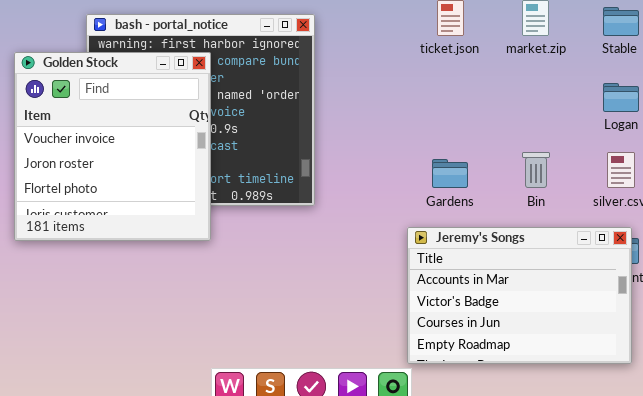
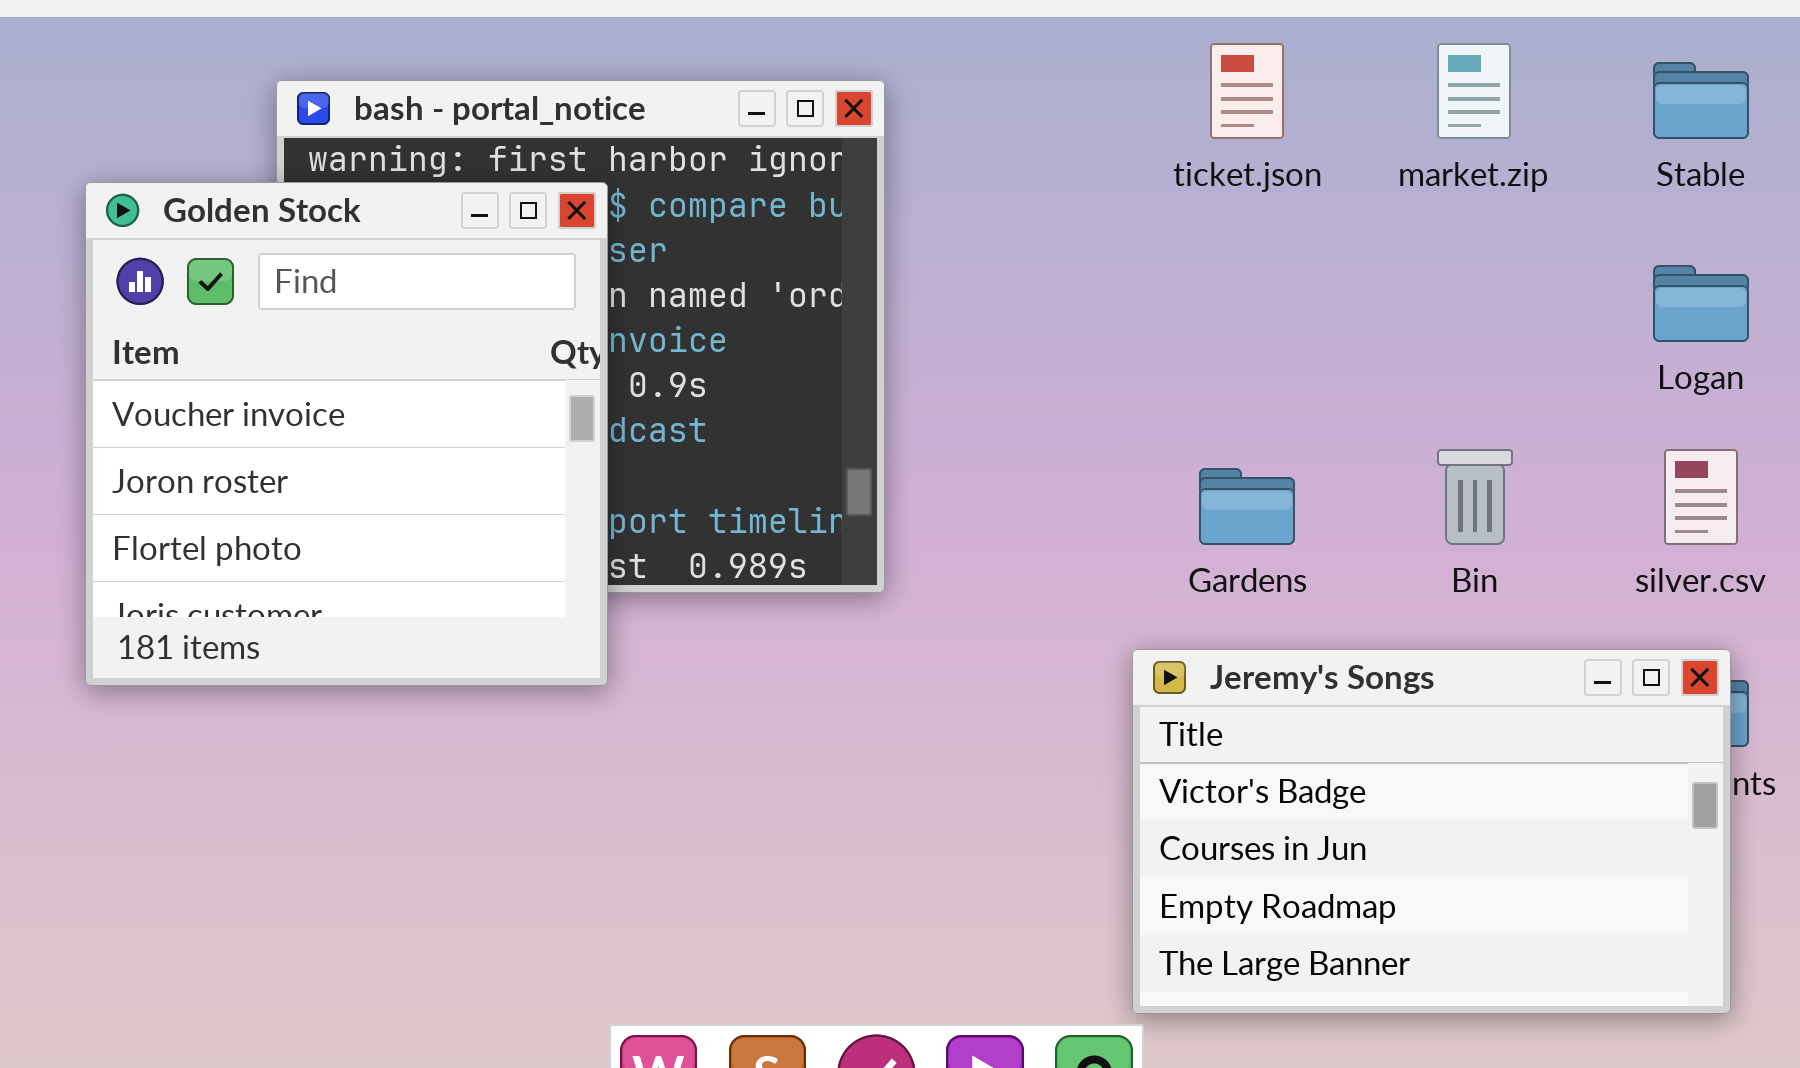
Jeremy's Songs: [407,227,632,364] -> [1132,649,1731,1014], scrolled down 1 row

